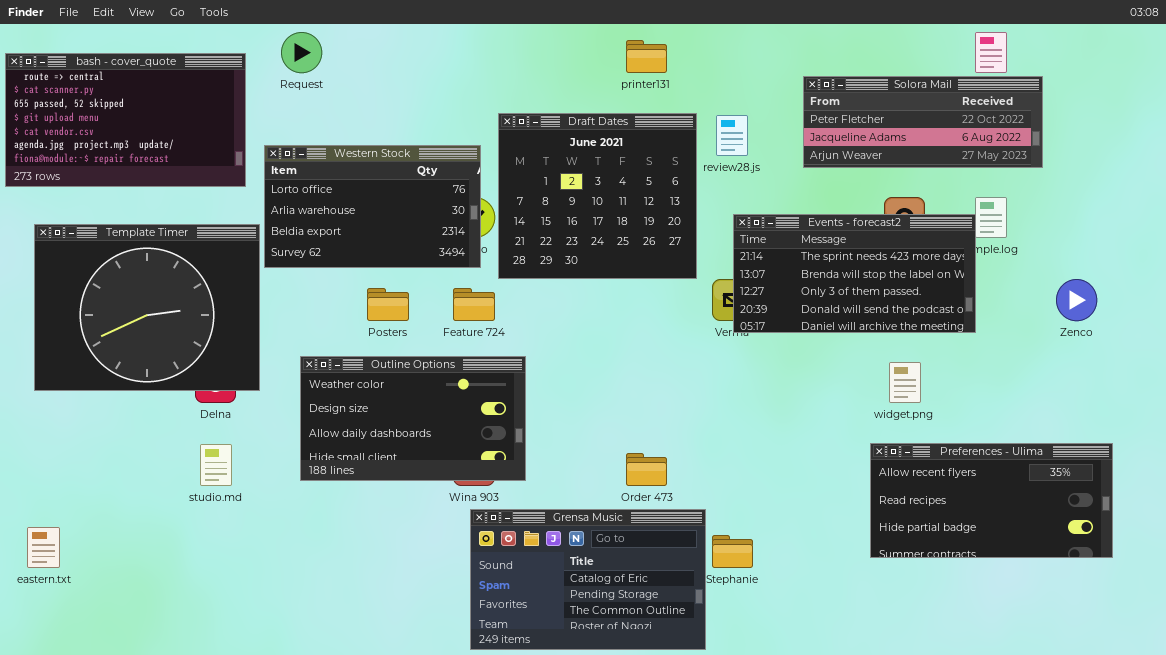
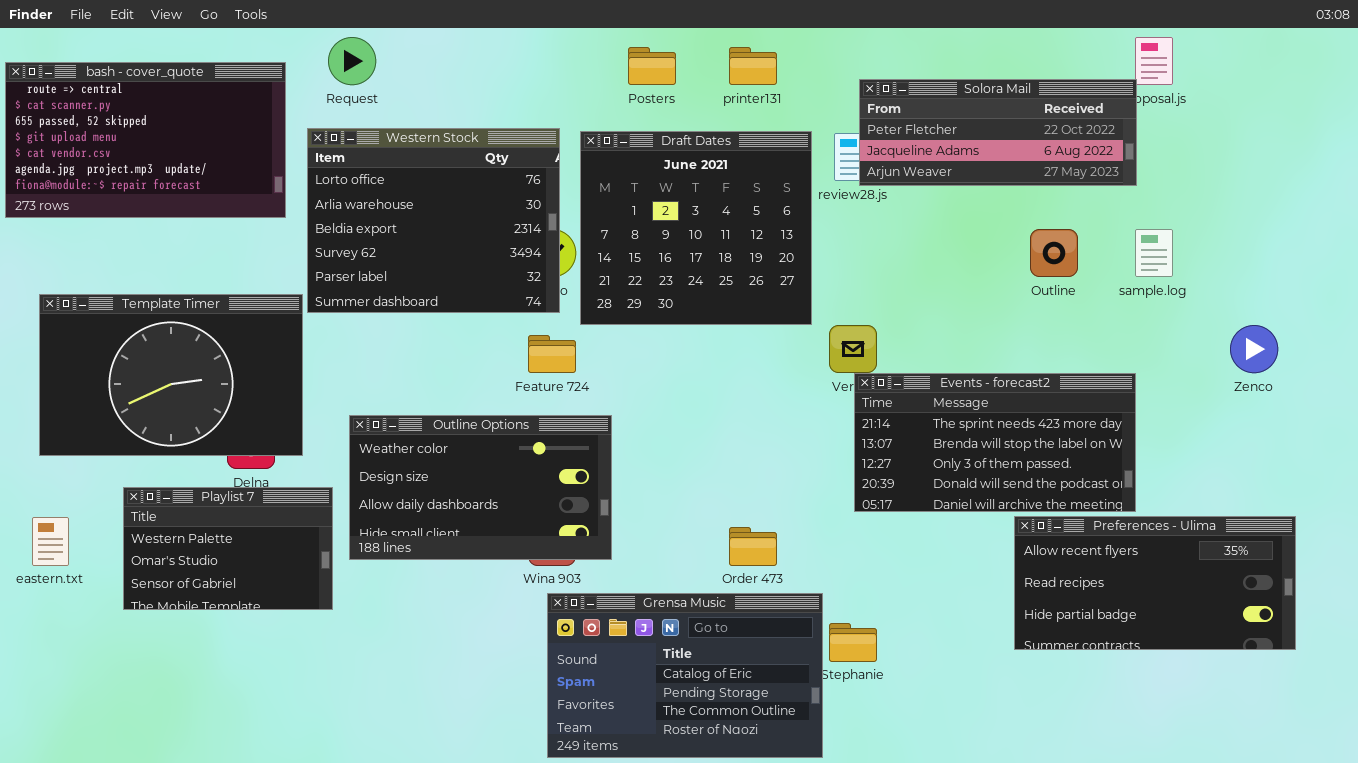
Solora Mail: [803,76,1043,168] -> [859,79,1137,186], moved
Western Stock: [264,145,481,268] -> [307,128,560,313], resized
Events - forecast2: [733,214,976,333] -> [854,373,1136,512], moved
Template Timer: [34,224,260,391] -> [39,294,303,456], resized
Posters: [367,288,409,321] -> [628,47,676,85], moved
Playlist 7: none -> [123,487,333,610], opened
eastern.txt: [27,527,60,568] -> [32,517,69,566], moved

